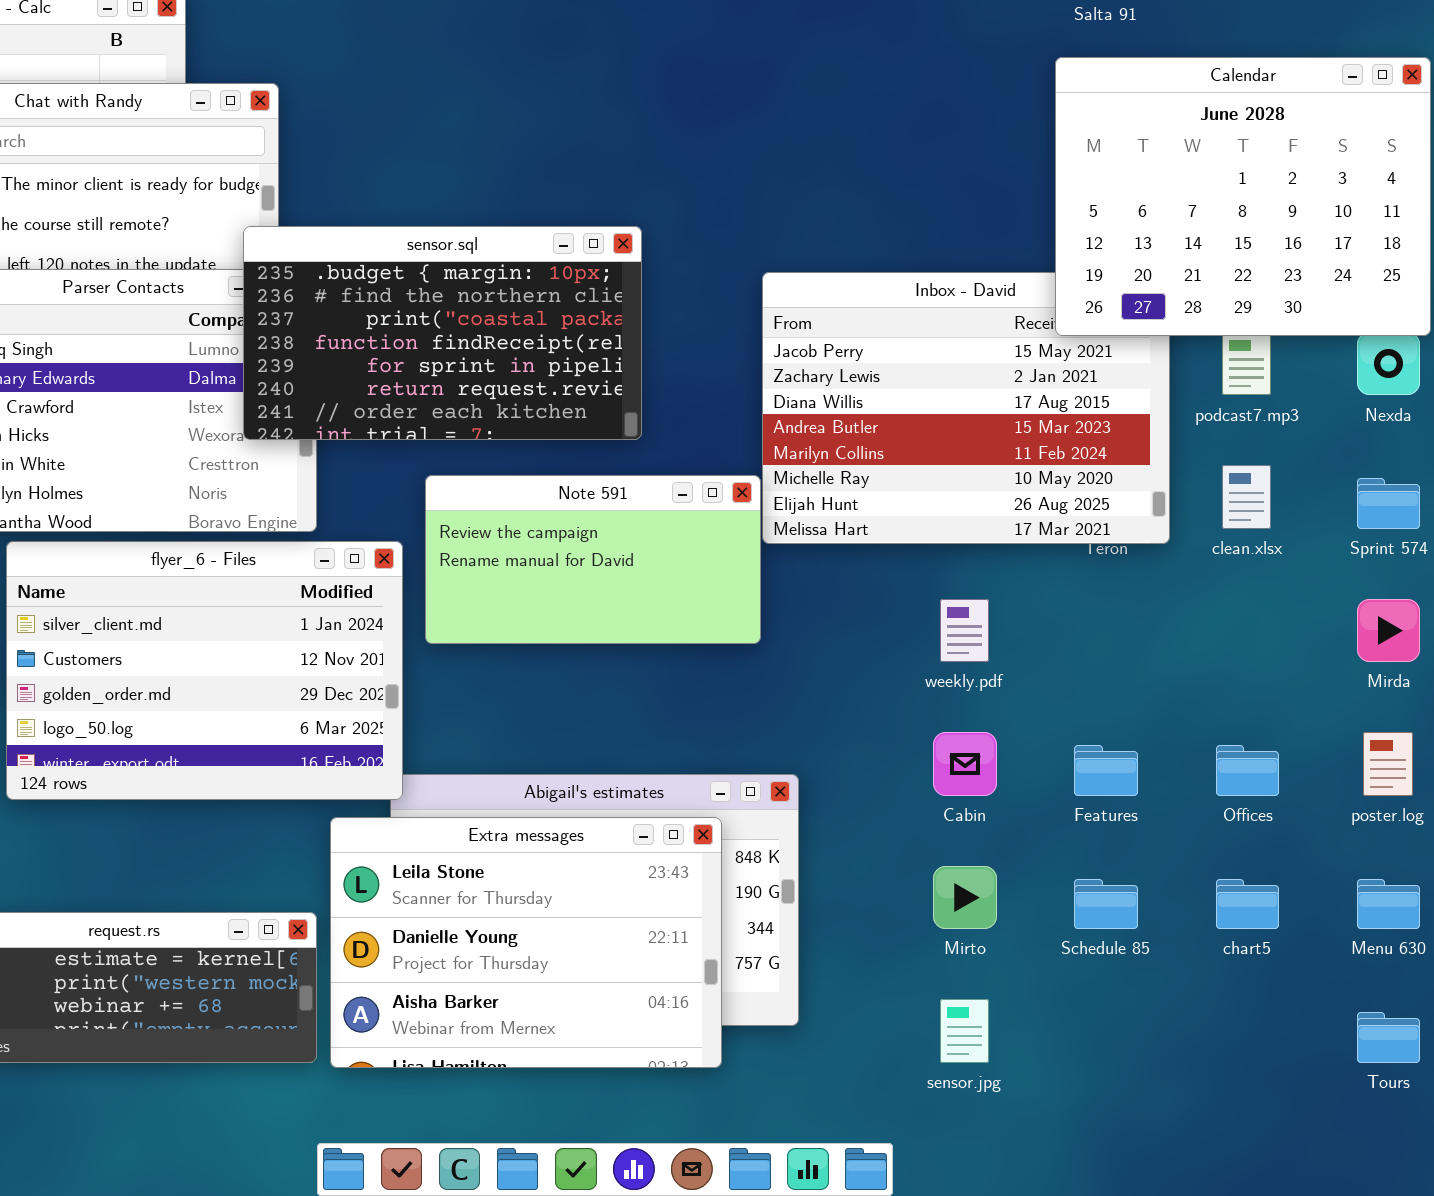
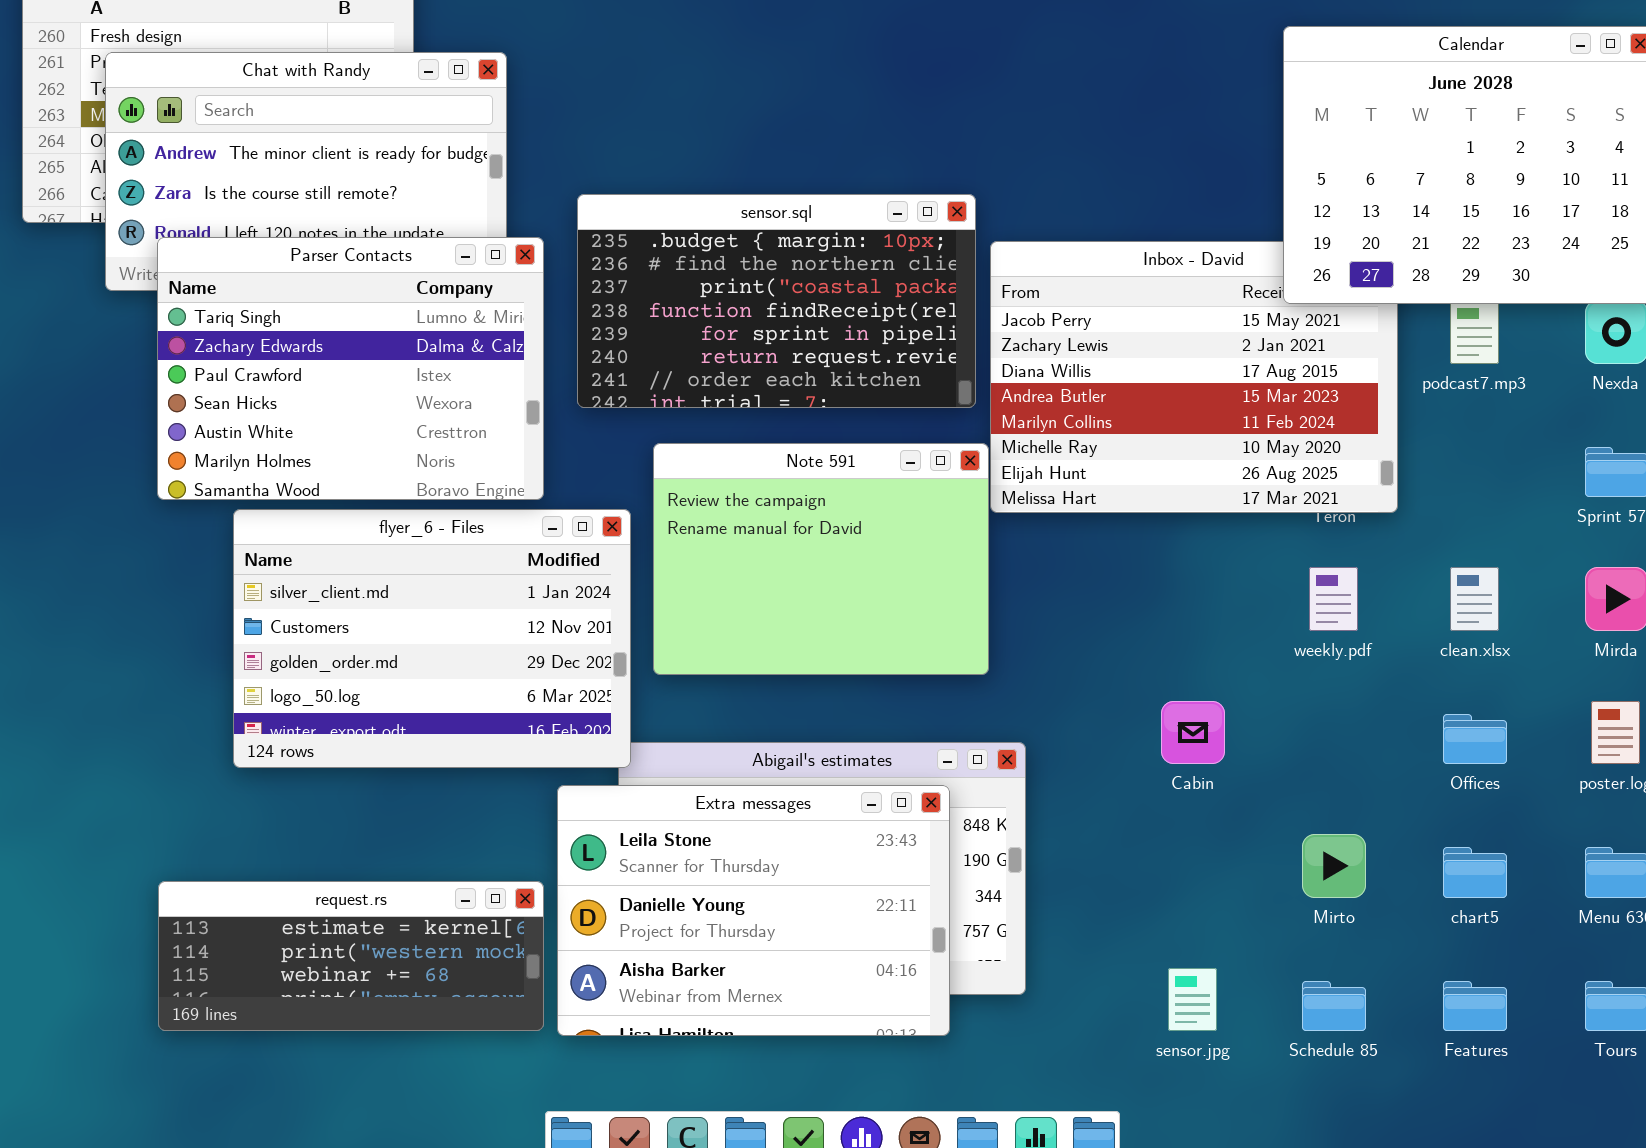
sensor.sql: [243,226,642,440] -> [577,194,976,408], moved
clean.xlsx: [1222,465,1271,529] -> [1450,567,1499,631], moved
Note 591: [425,475,761,644] -> [653,443,989,675], resized
weekly.pdf: [940,599,989,662] -> [1309,567,1358,631], moved
Features: [1074,745,1138,796] -> [1443,981,1507,1031], moved
Mirto: [933,866,997,929] -> [1302,834,1366,898], moved
Schedule 85: [1074,879,1138,929] -> [1302,981,1366,1031], moved

